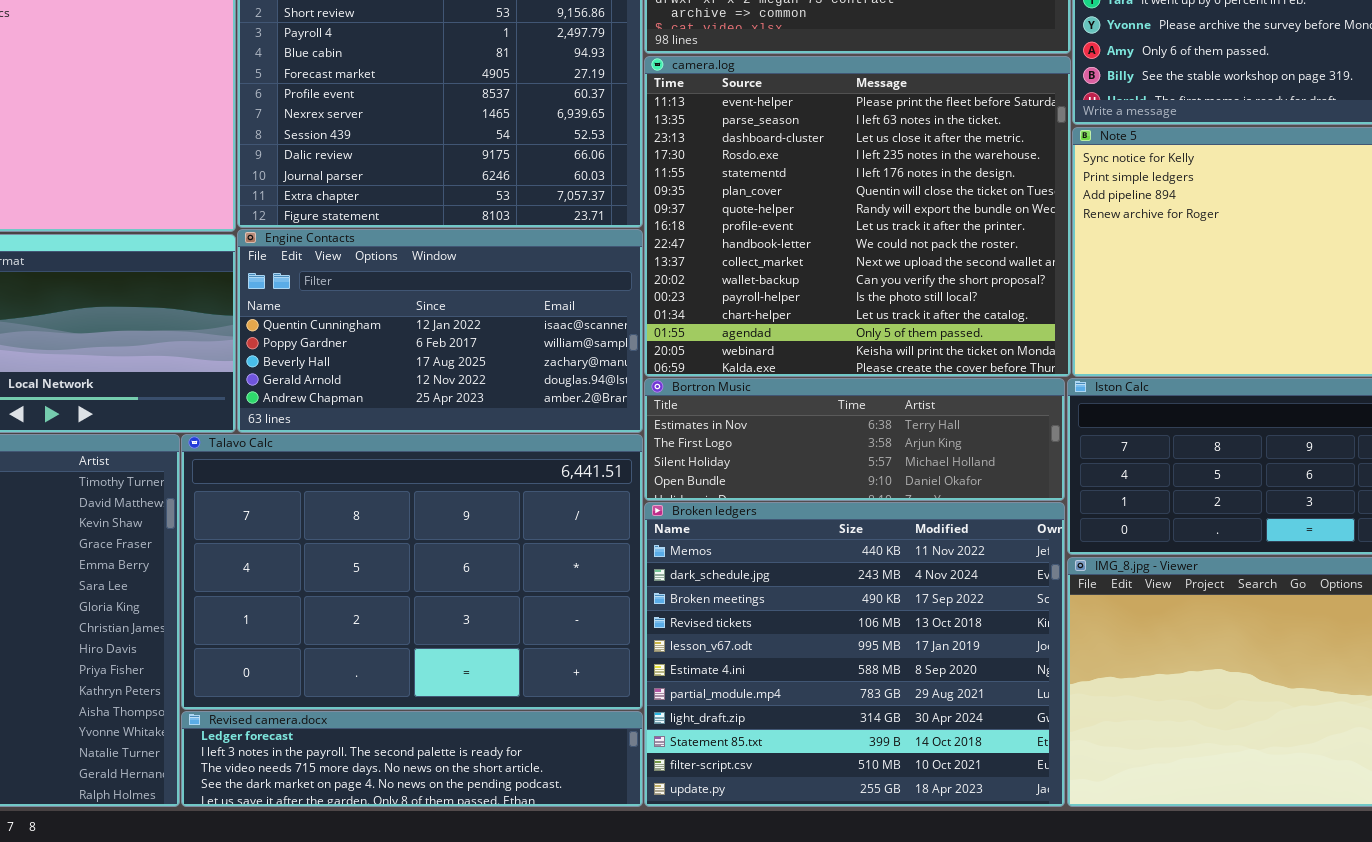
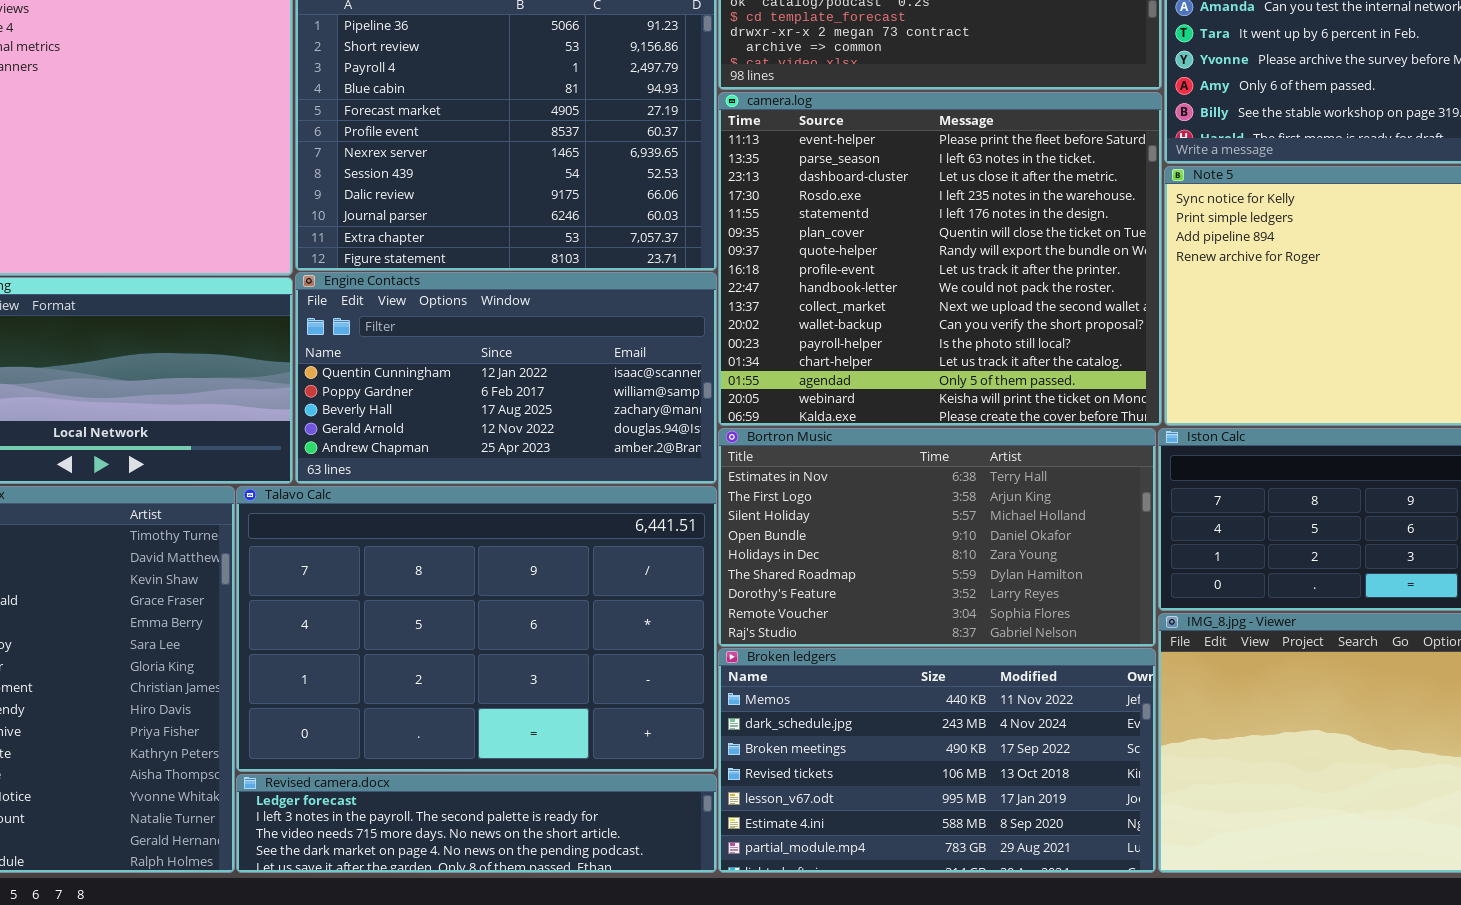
Bortron Music: [644,378,1065,501] -> [718,428,1156,647], resized
Broken ledgers: [644,502,1065,807] -> [718,648,1156,873], resized

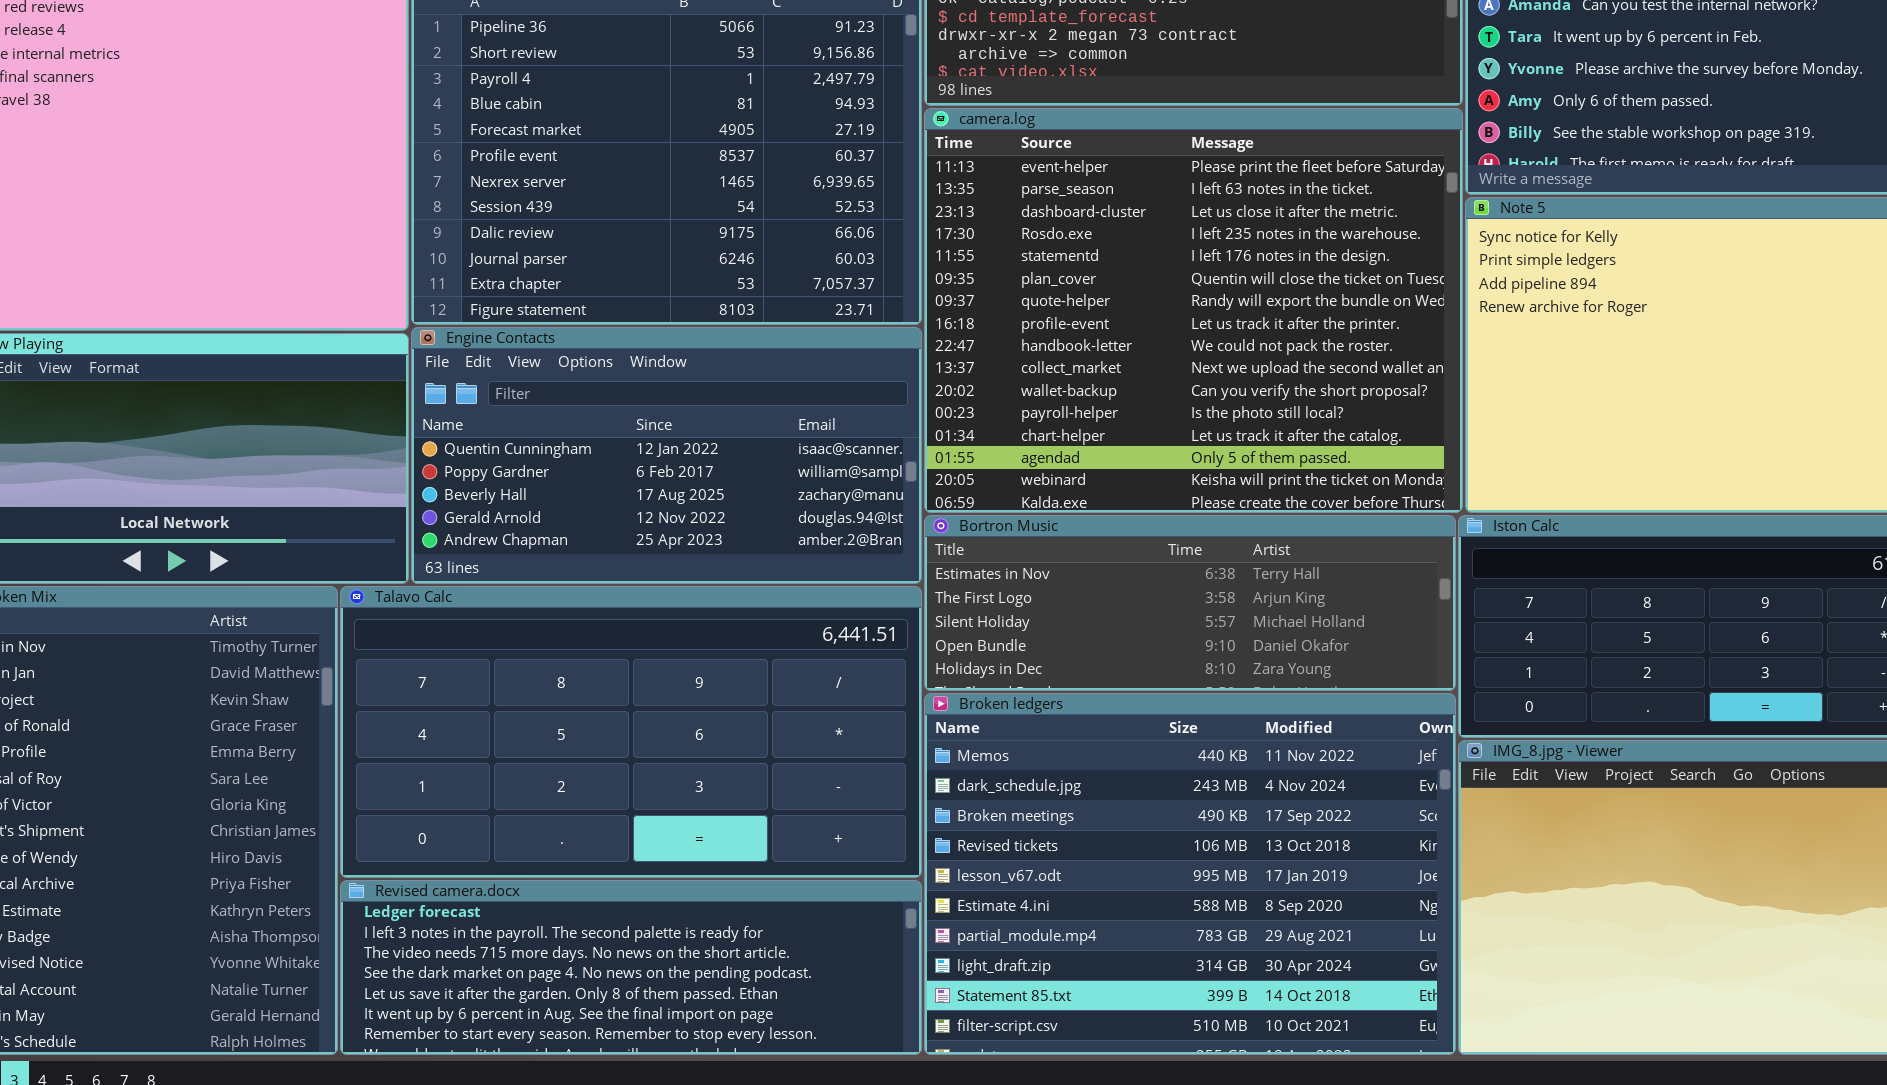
Bortron Music: [718,428,1156,647] -> [924,515,1456,691], resized
Talavo Calc: [236,486,717,772] -> [340,586,922,878], resized
Broken ledgers: [718,648,1156,873] -> [924,693,1456,1055], resized
Revised camera.docx: [236,774,717,873] -> [340,880,922,1055], resized

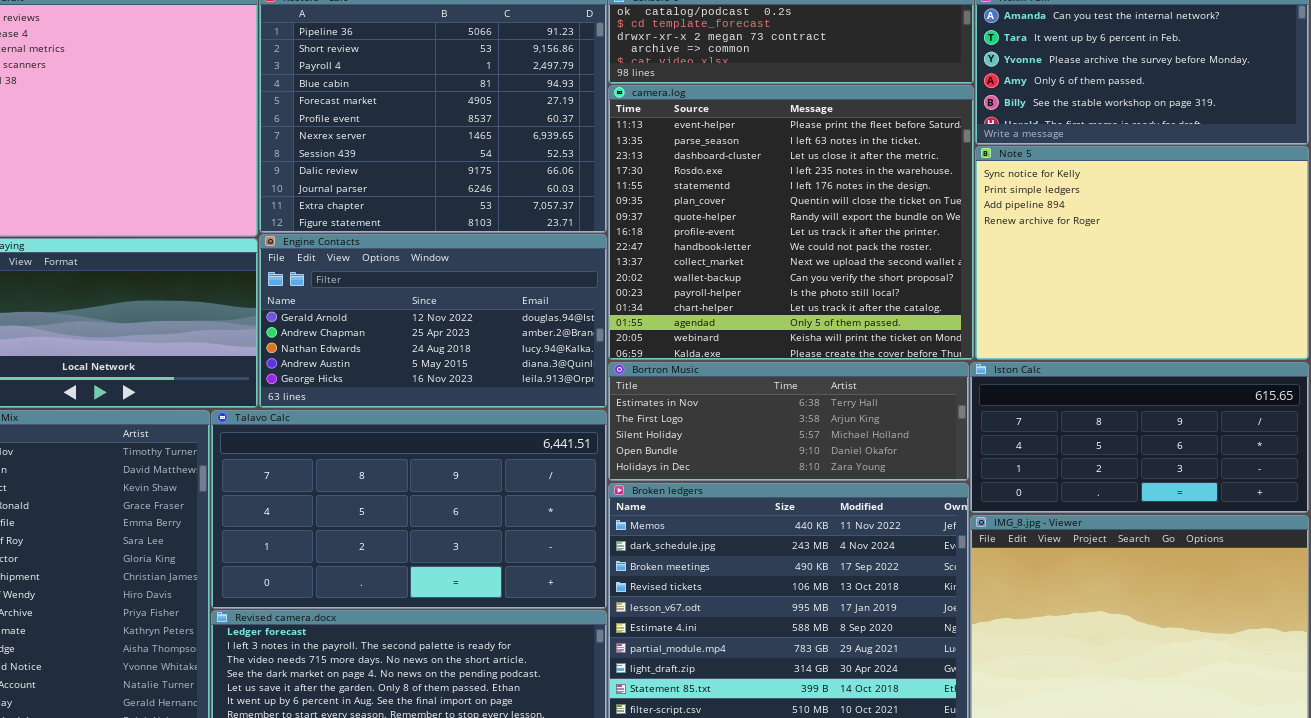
Engine Contacts: [411,327,922,584] -> [259,234,607,408], scrolled down 3 rows

